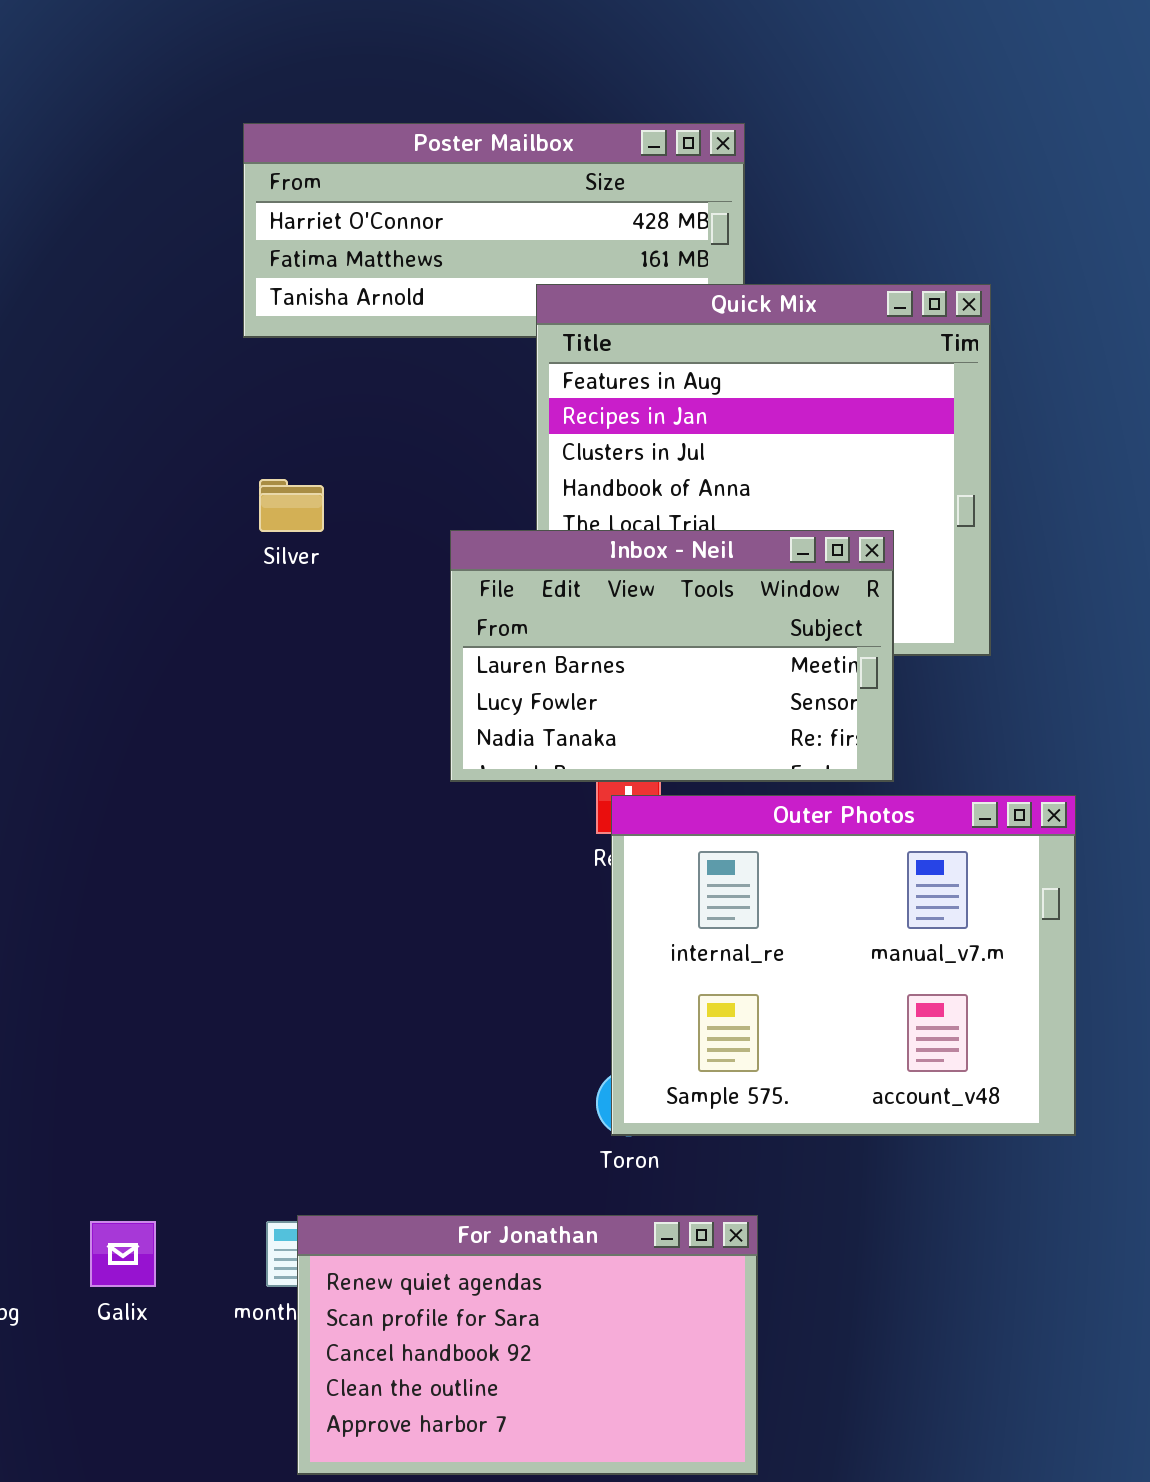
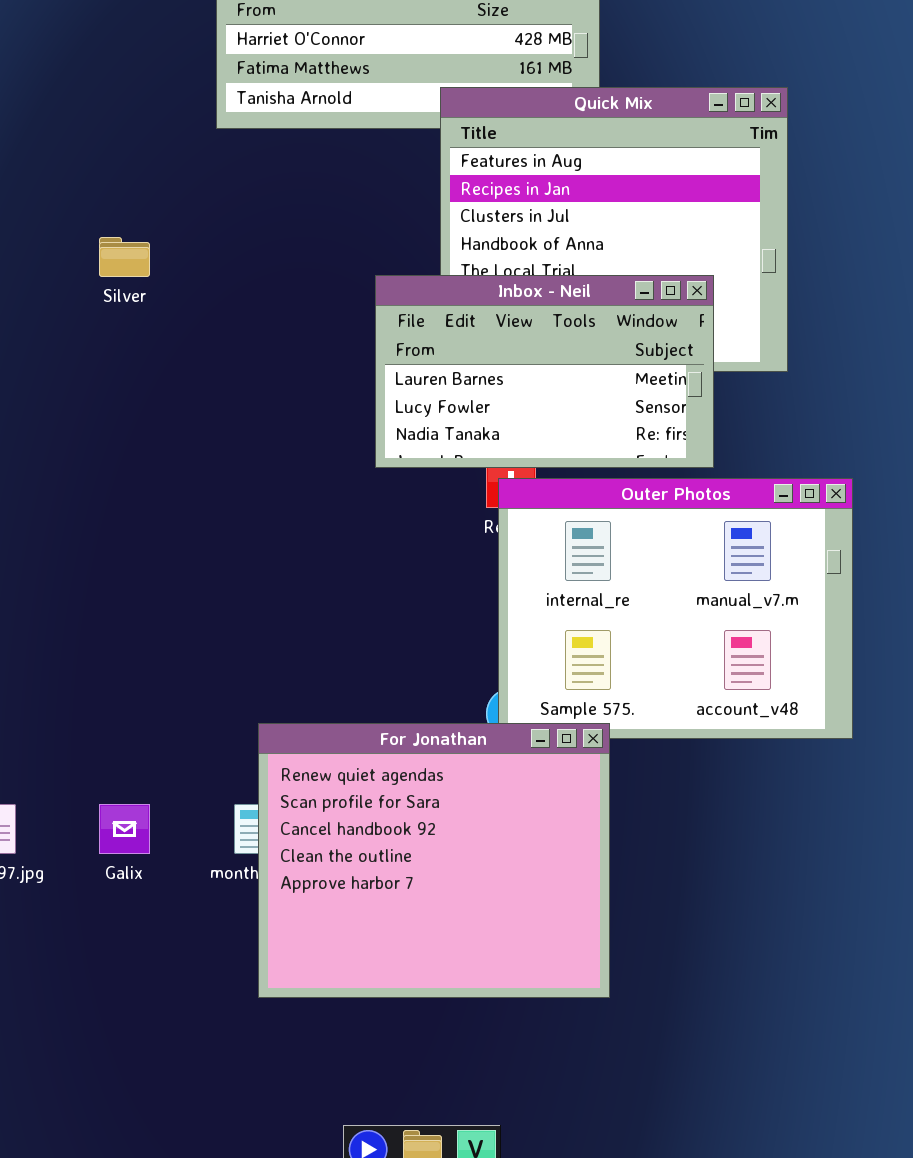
Silver: [259,479,324,532] -> [99,237,150,277], moved
For Jonathan: [297,1215,758,1475] -> [258,723,610,998], resized

